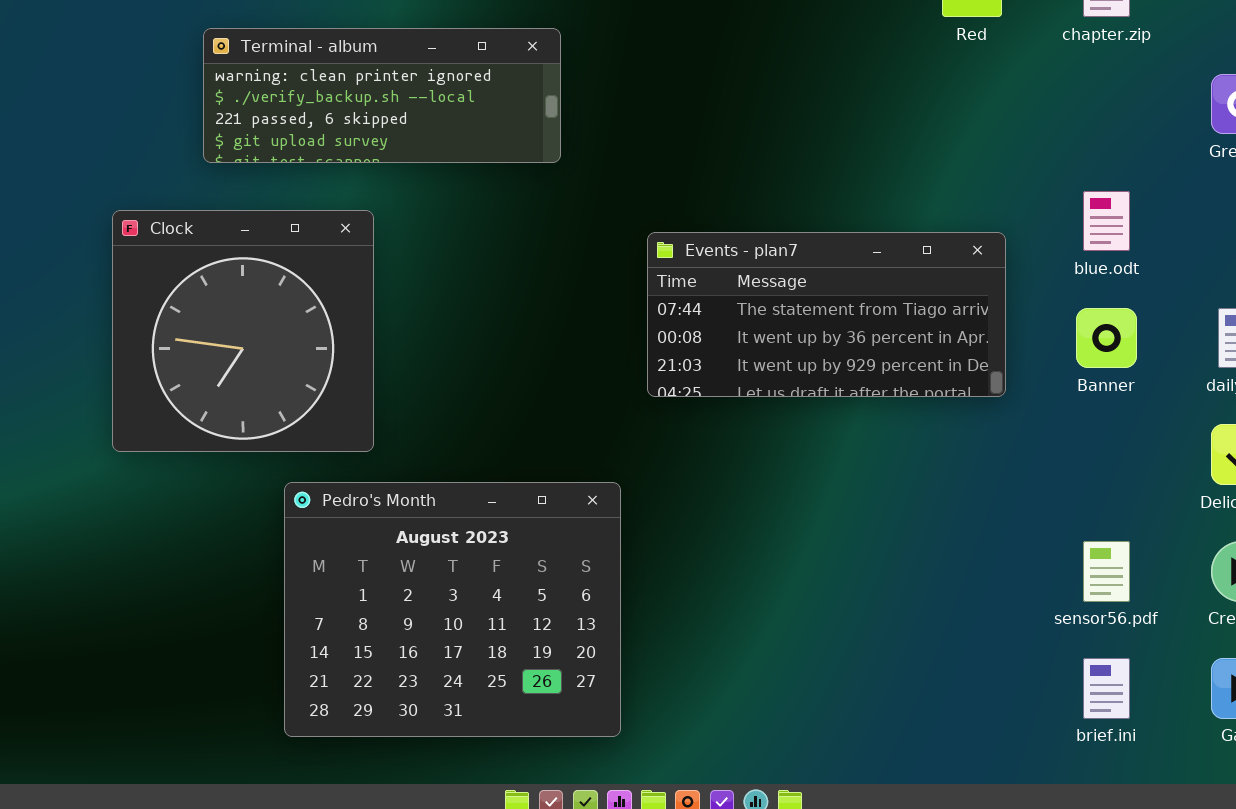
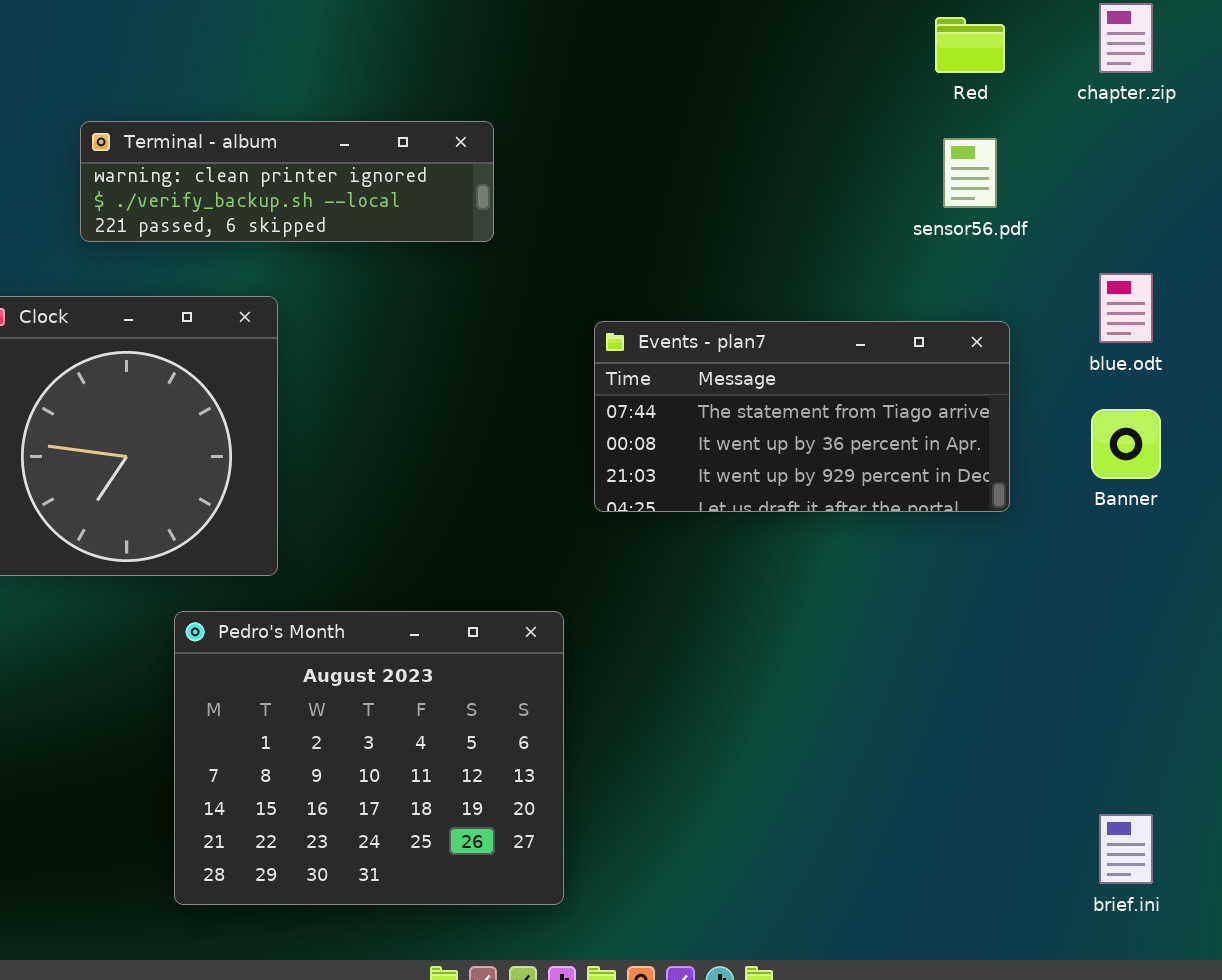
Terminal - album: [203,28,561,163] -> [80,121,494,242], resized
sensor56.pdf: [1083,541,1130,602] -> [943,138,997,208], moved

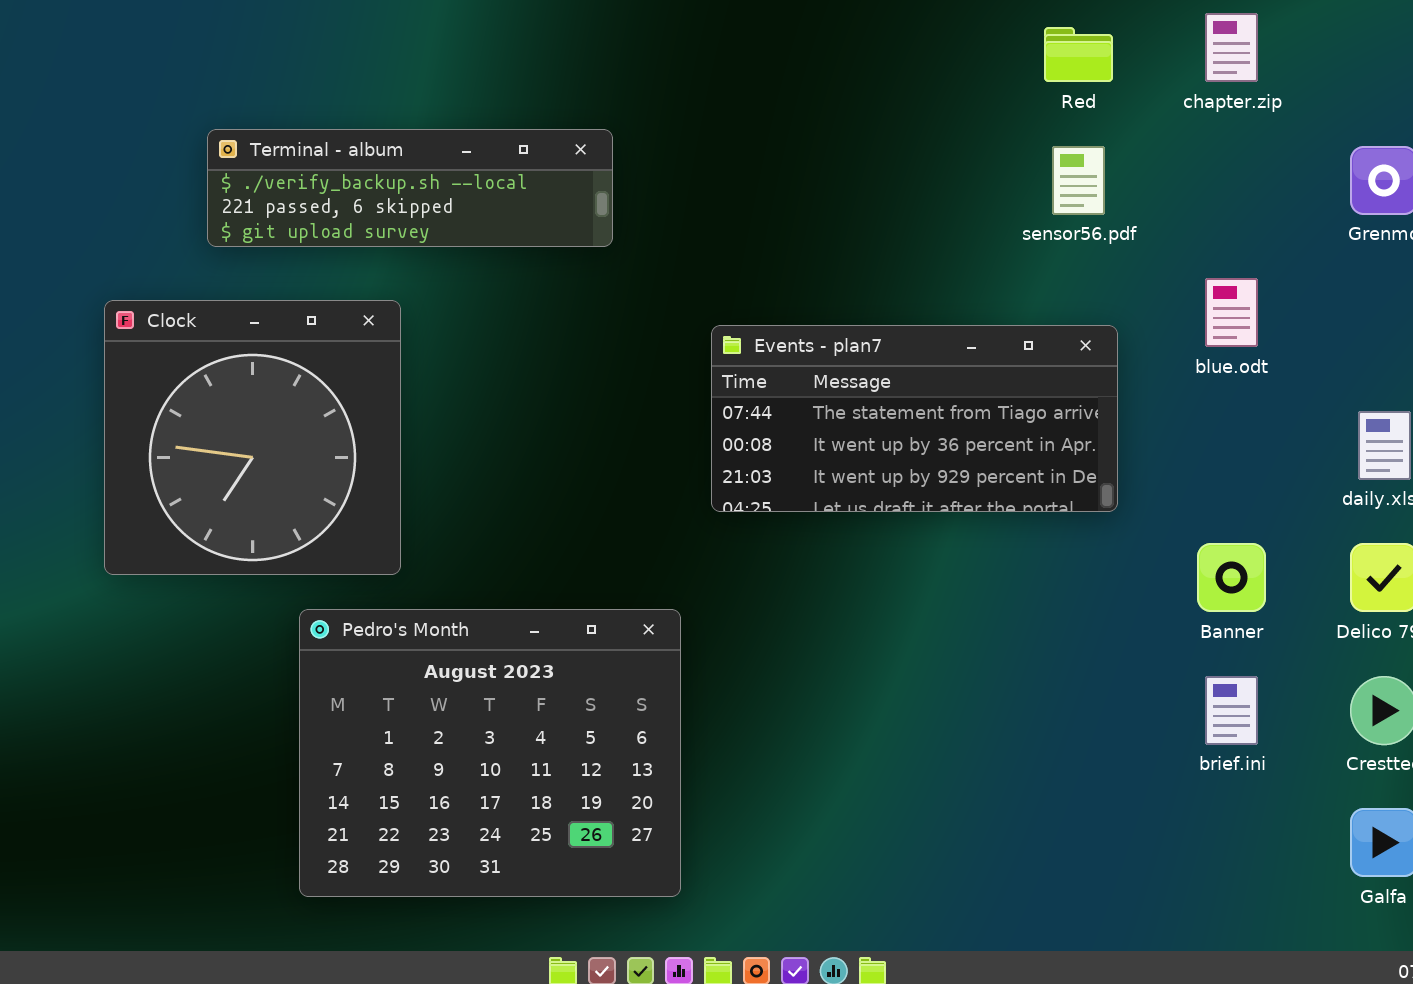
Terminal - album: [80,121,494,242] -> [207,129,613,247], scrolled down 1 row
Banner: [1091,409,1161,479] -> [1197,543,1266,612], moved
brief.ini: [1099,814,1153,884] -> [1205,676,1258,745], moved

